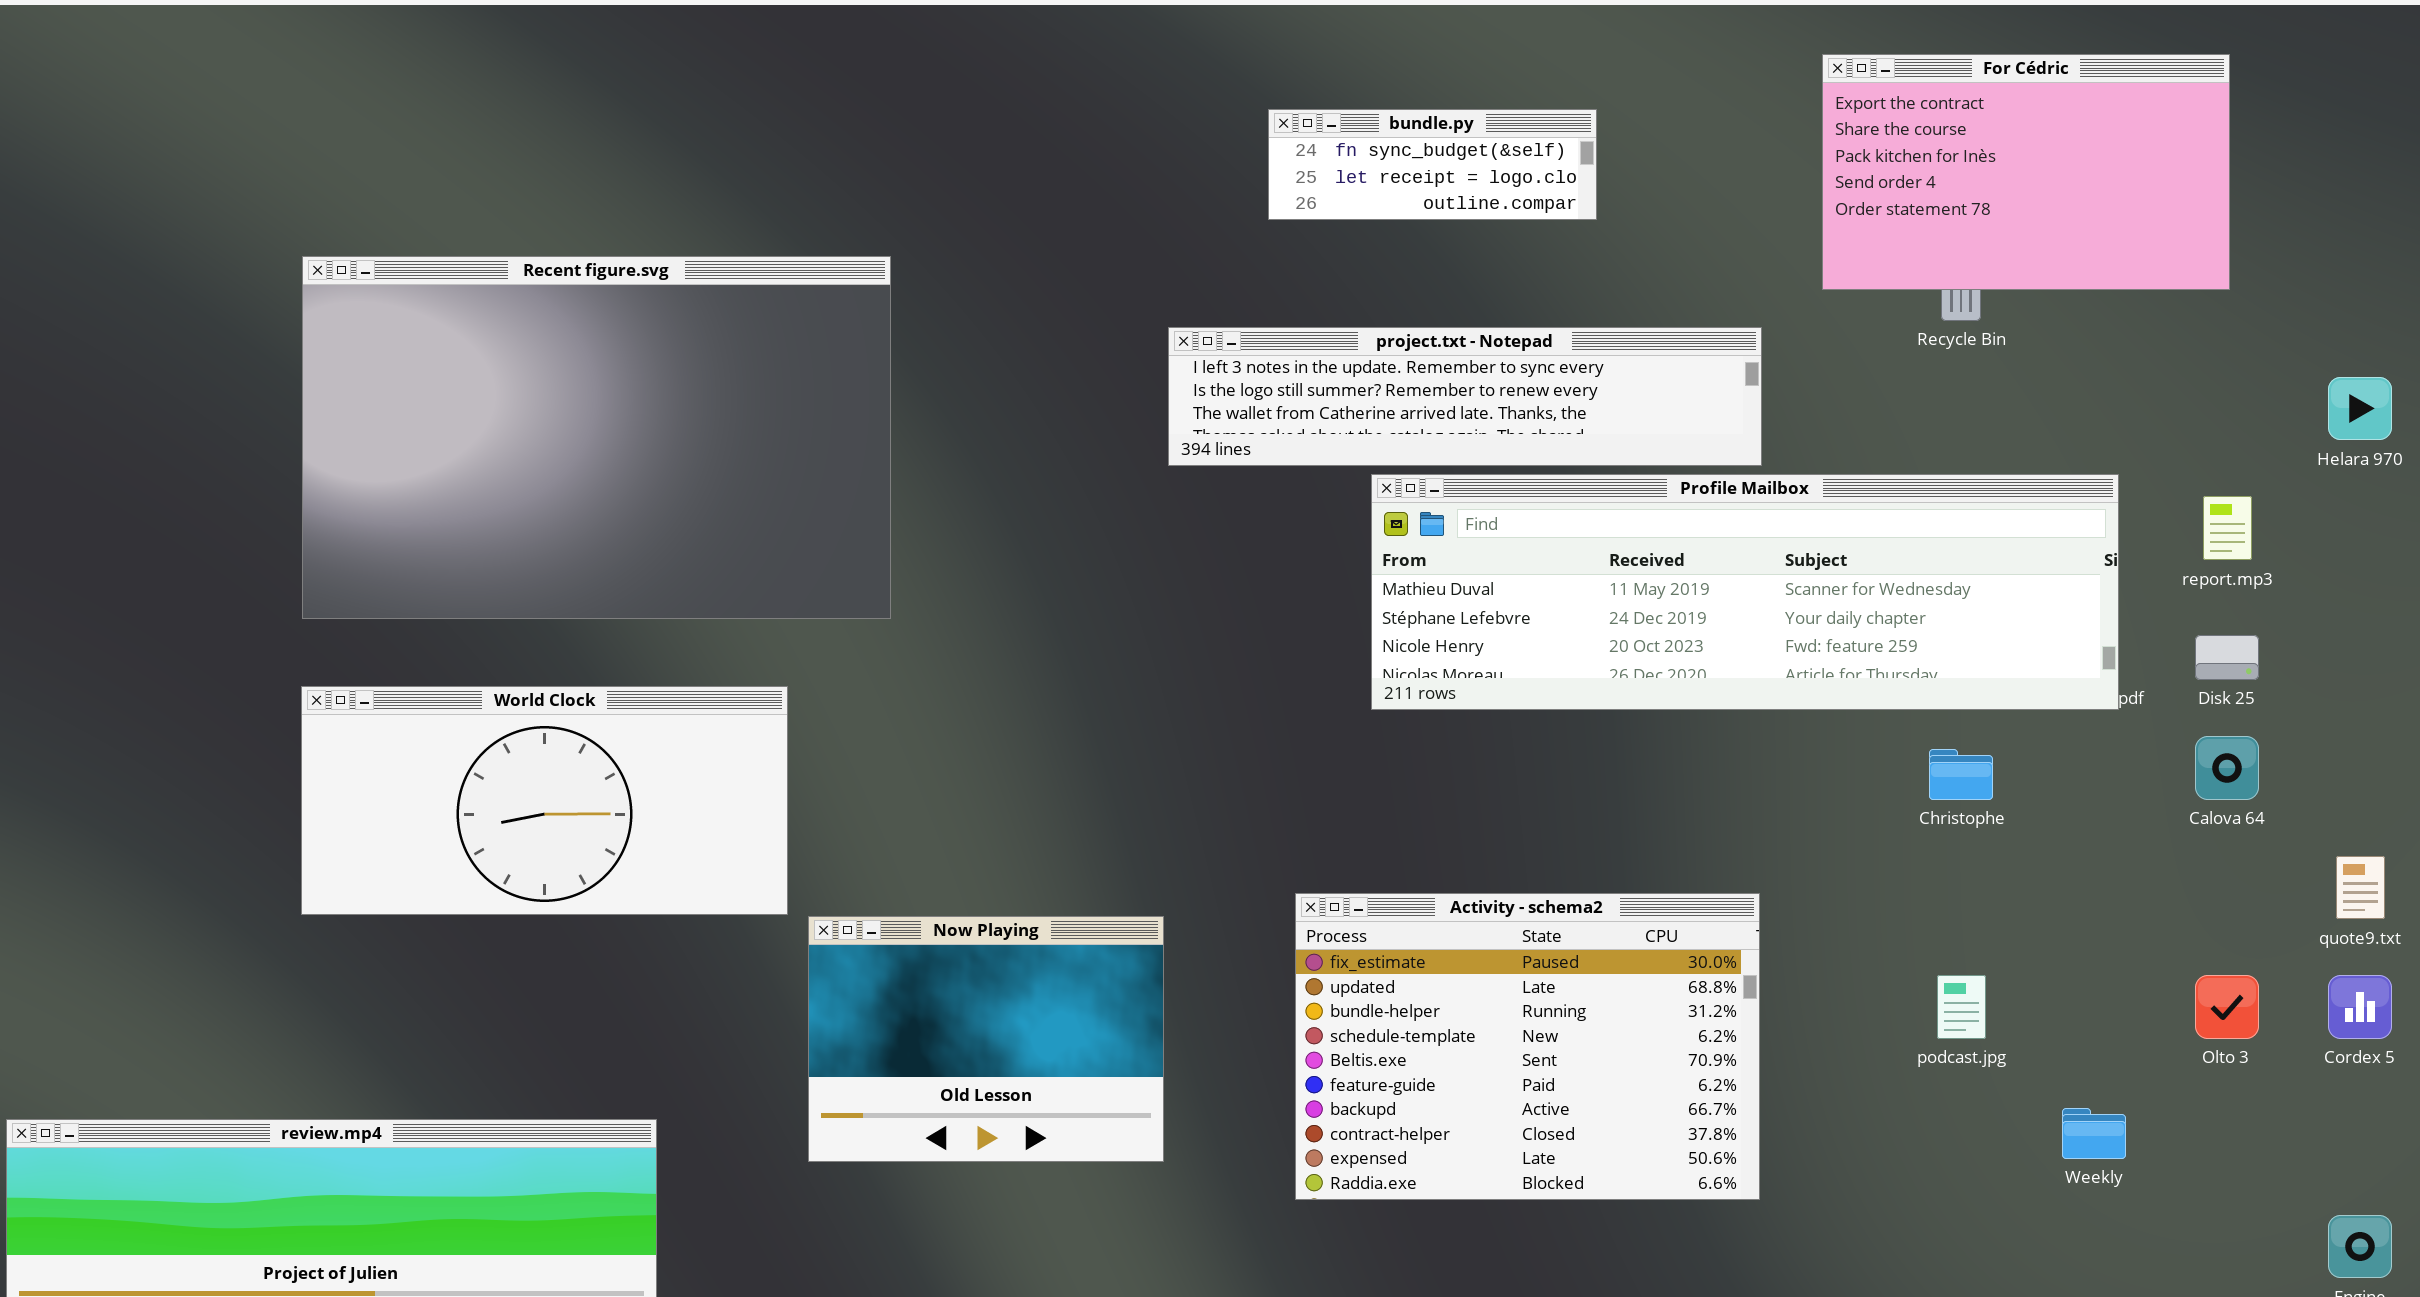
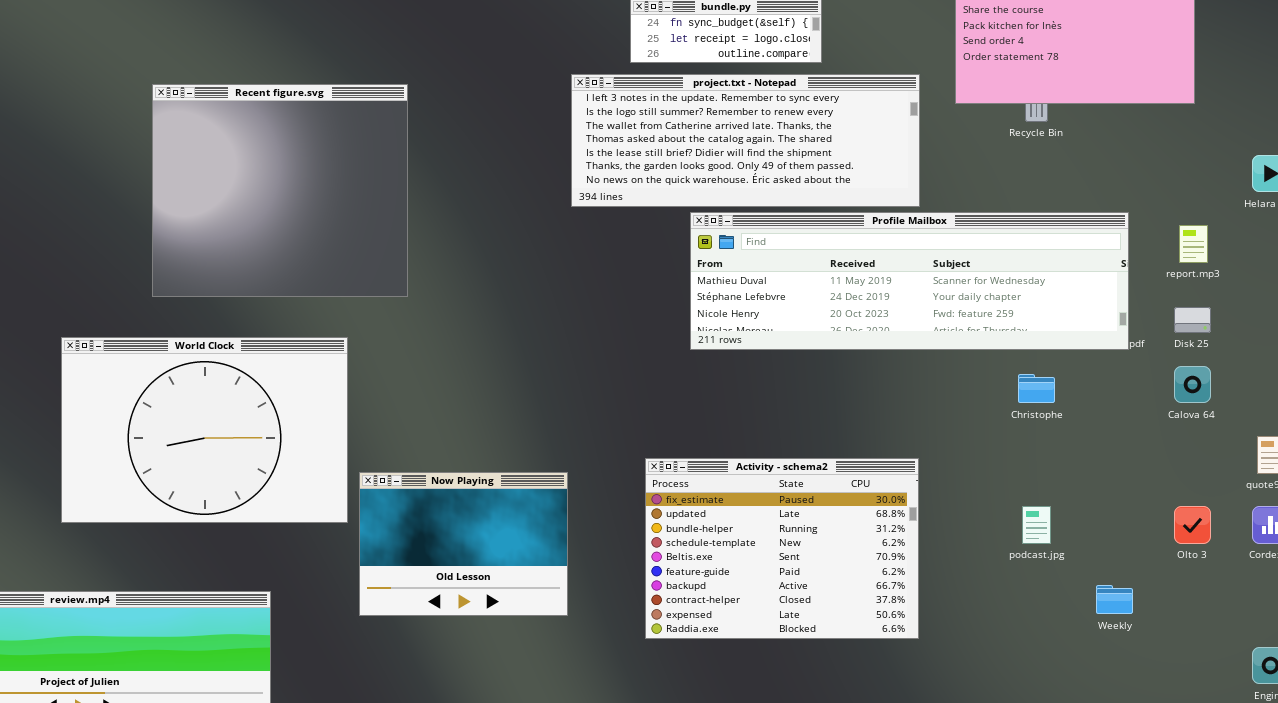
Recent figure.svg: [302,256,891,619] -> [152,84,408,297], resized
project.txt - Notepad: [1168,327,1762,466] -> [571,74,920,207], resized
World Clock: [301,686,788,915] -> [61,337,348,523], resized

